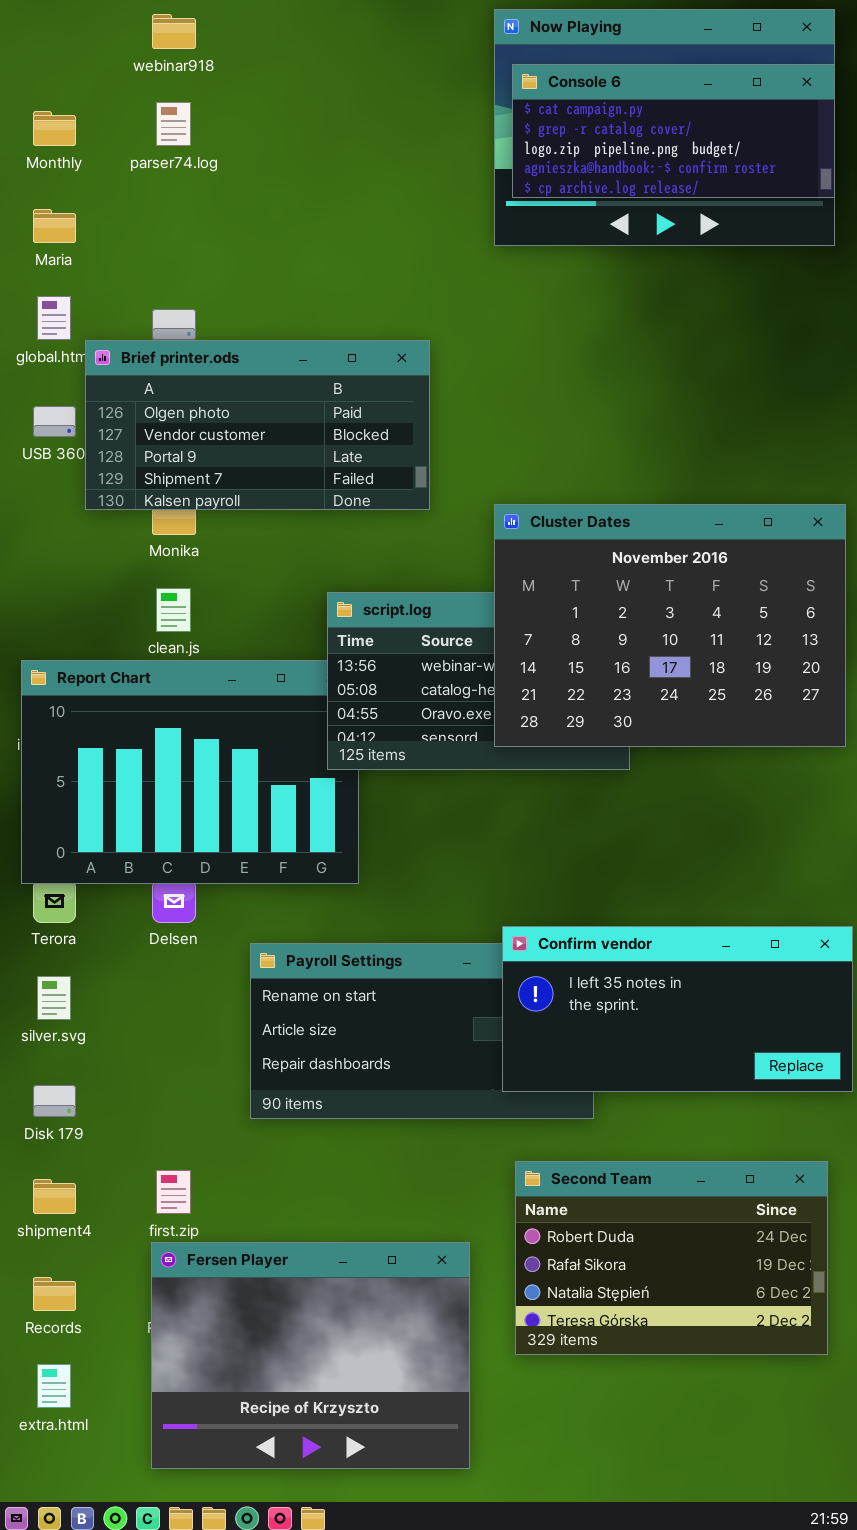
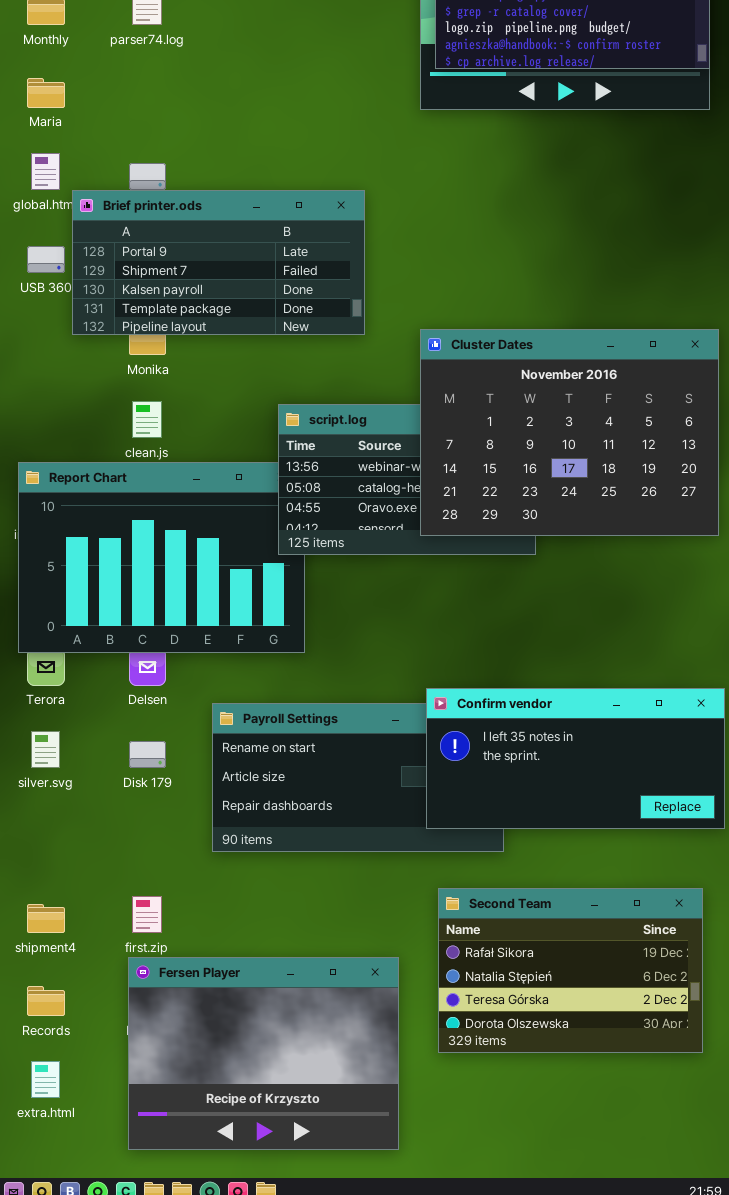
Brief printer.ods: [85,340,430,510] -> [72,190,365,335], scrolled down 2 rows
Disk 179: [33,1085,76,1117] -> [129,741,166,768], moved
Second Team: [515,1161,828,1355] -> [438,888,703,1053], scrolled down 1 row

